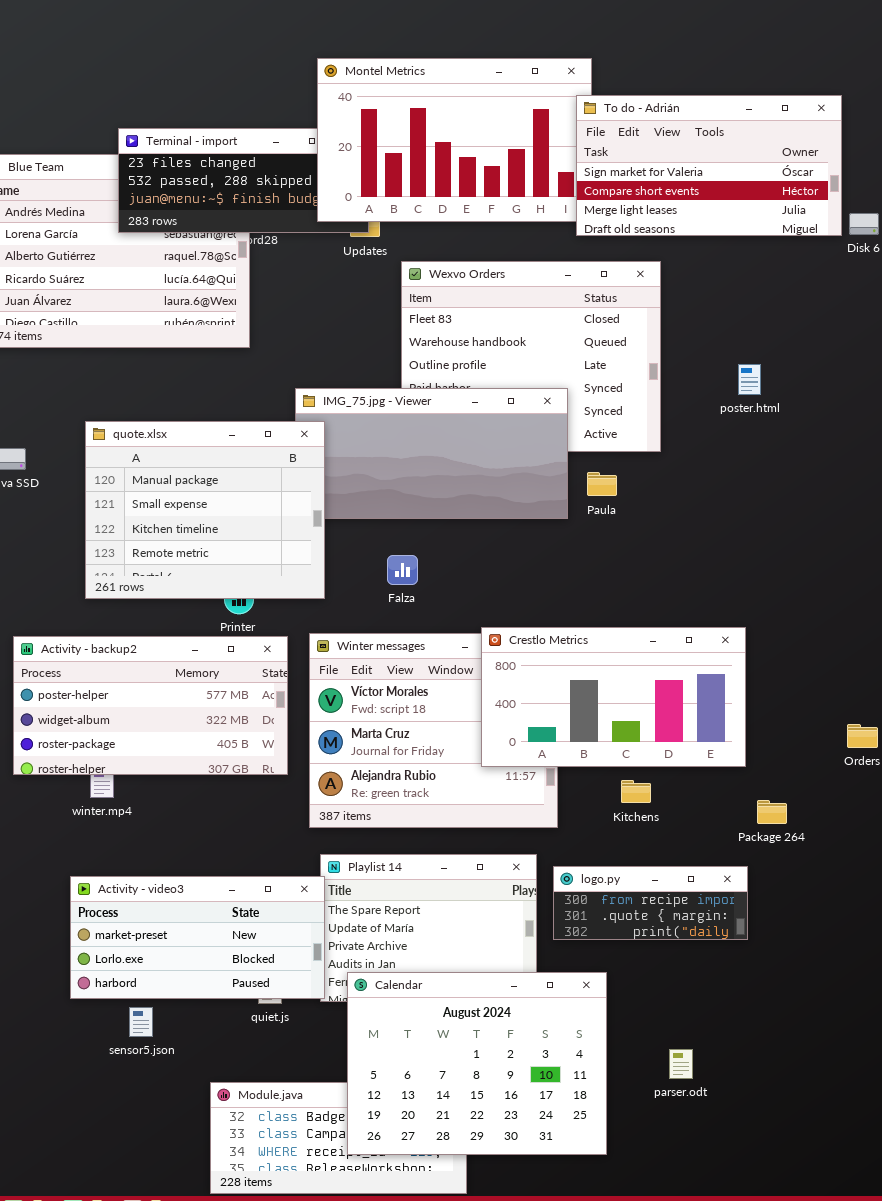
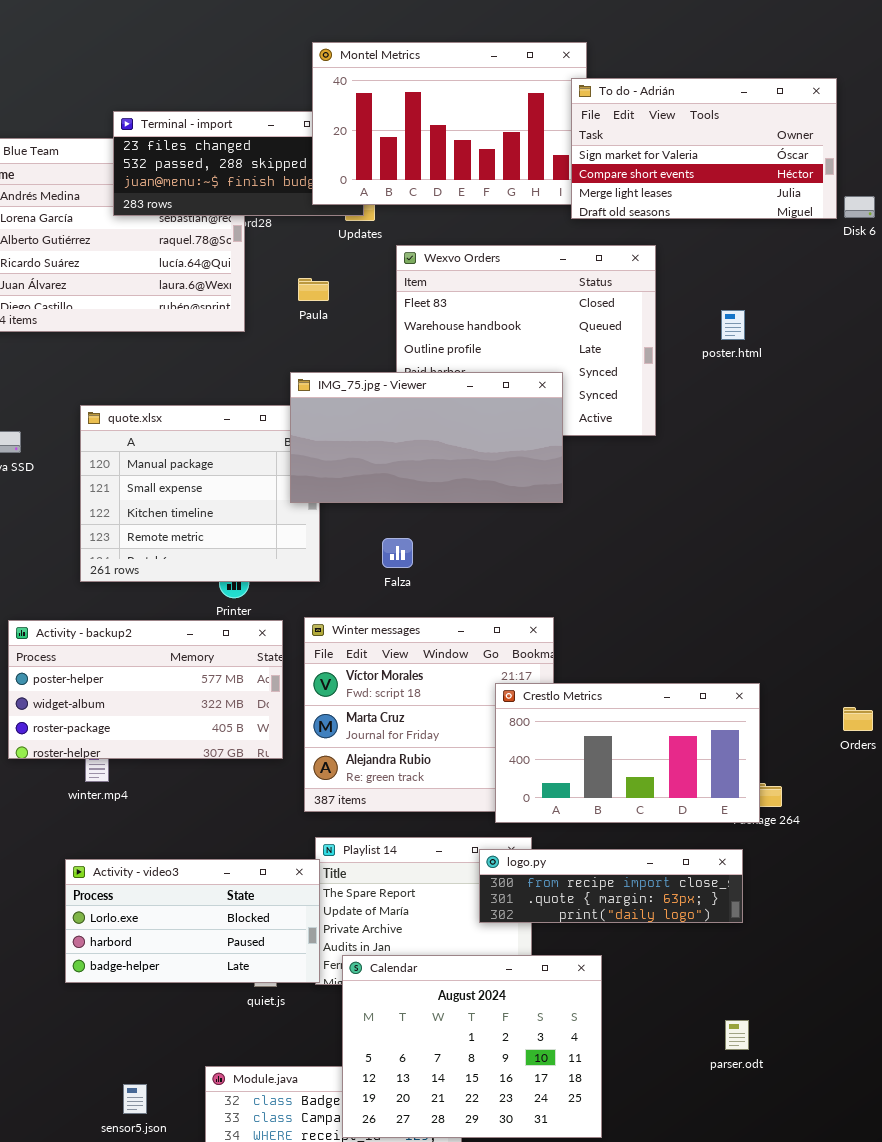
poster.html: [738,364,761,395] -> [721,310,745,340], moved
IMG_75.jpg - Viewer: [295,388,568,519] -> [290,372,563,503], raised
Paula: [587,472,617,496] -> [298,278,329,301], moved
Crestlo Metrics: [481,627,746,767] -> [495,683,760,823], moved
logo.py: [553,866,748,940] -> [479,849,743,923], resized
Activity - video3: [70,876,325,999] -> [65,859,320,983], scrolled down 1 row
sensor5.json: [129,1007,153,1037] -> [123,1084,147,1114], moved
parser.odt: [669,1049,693,1079] -> [725,1020,749,1050], moved

